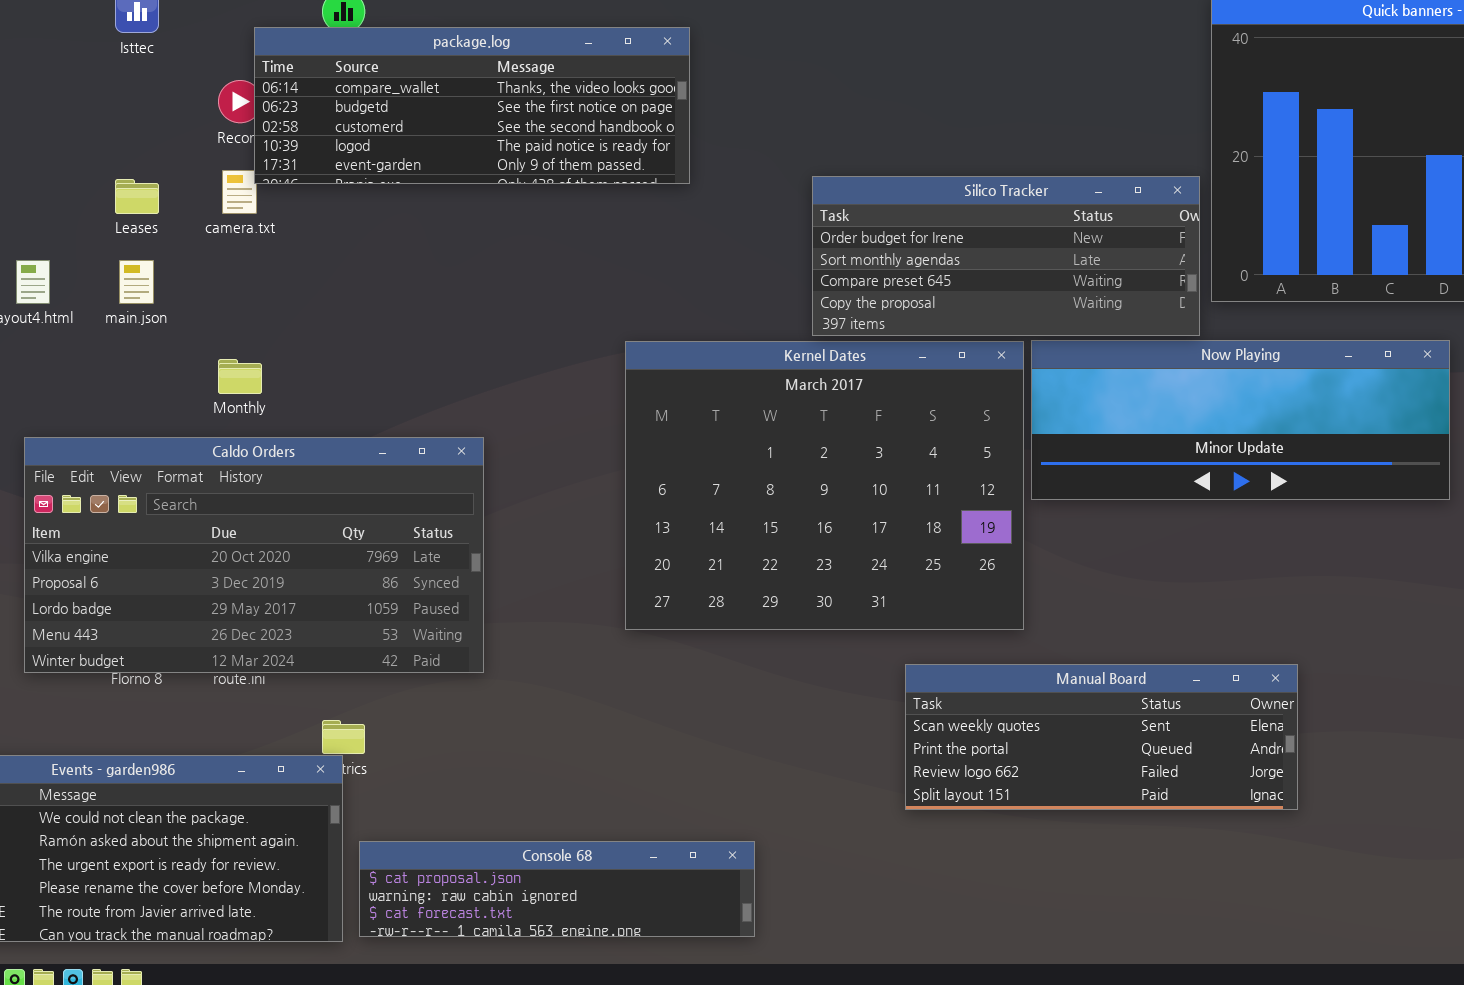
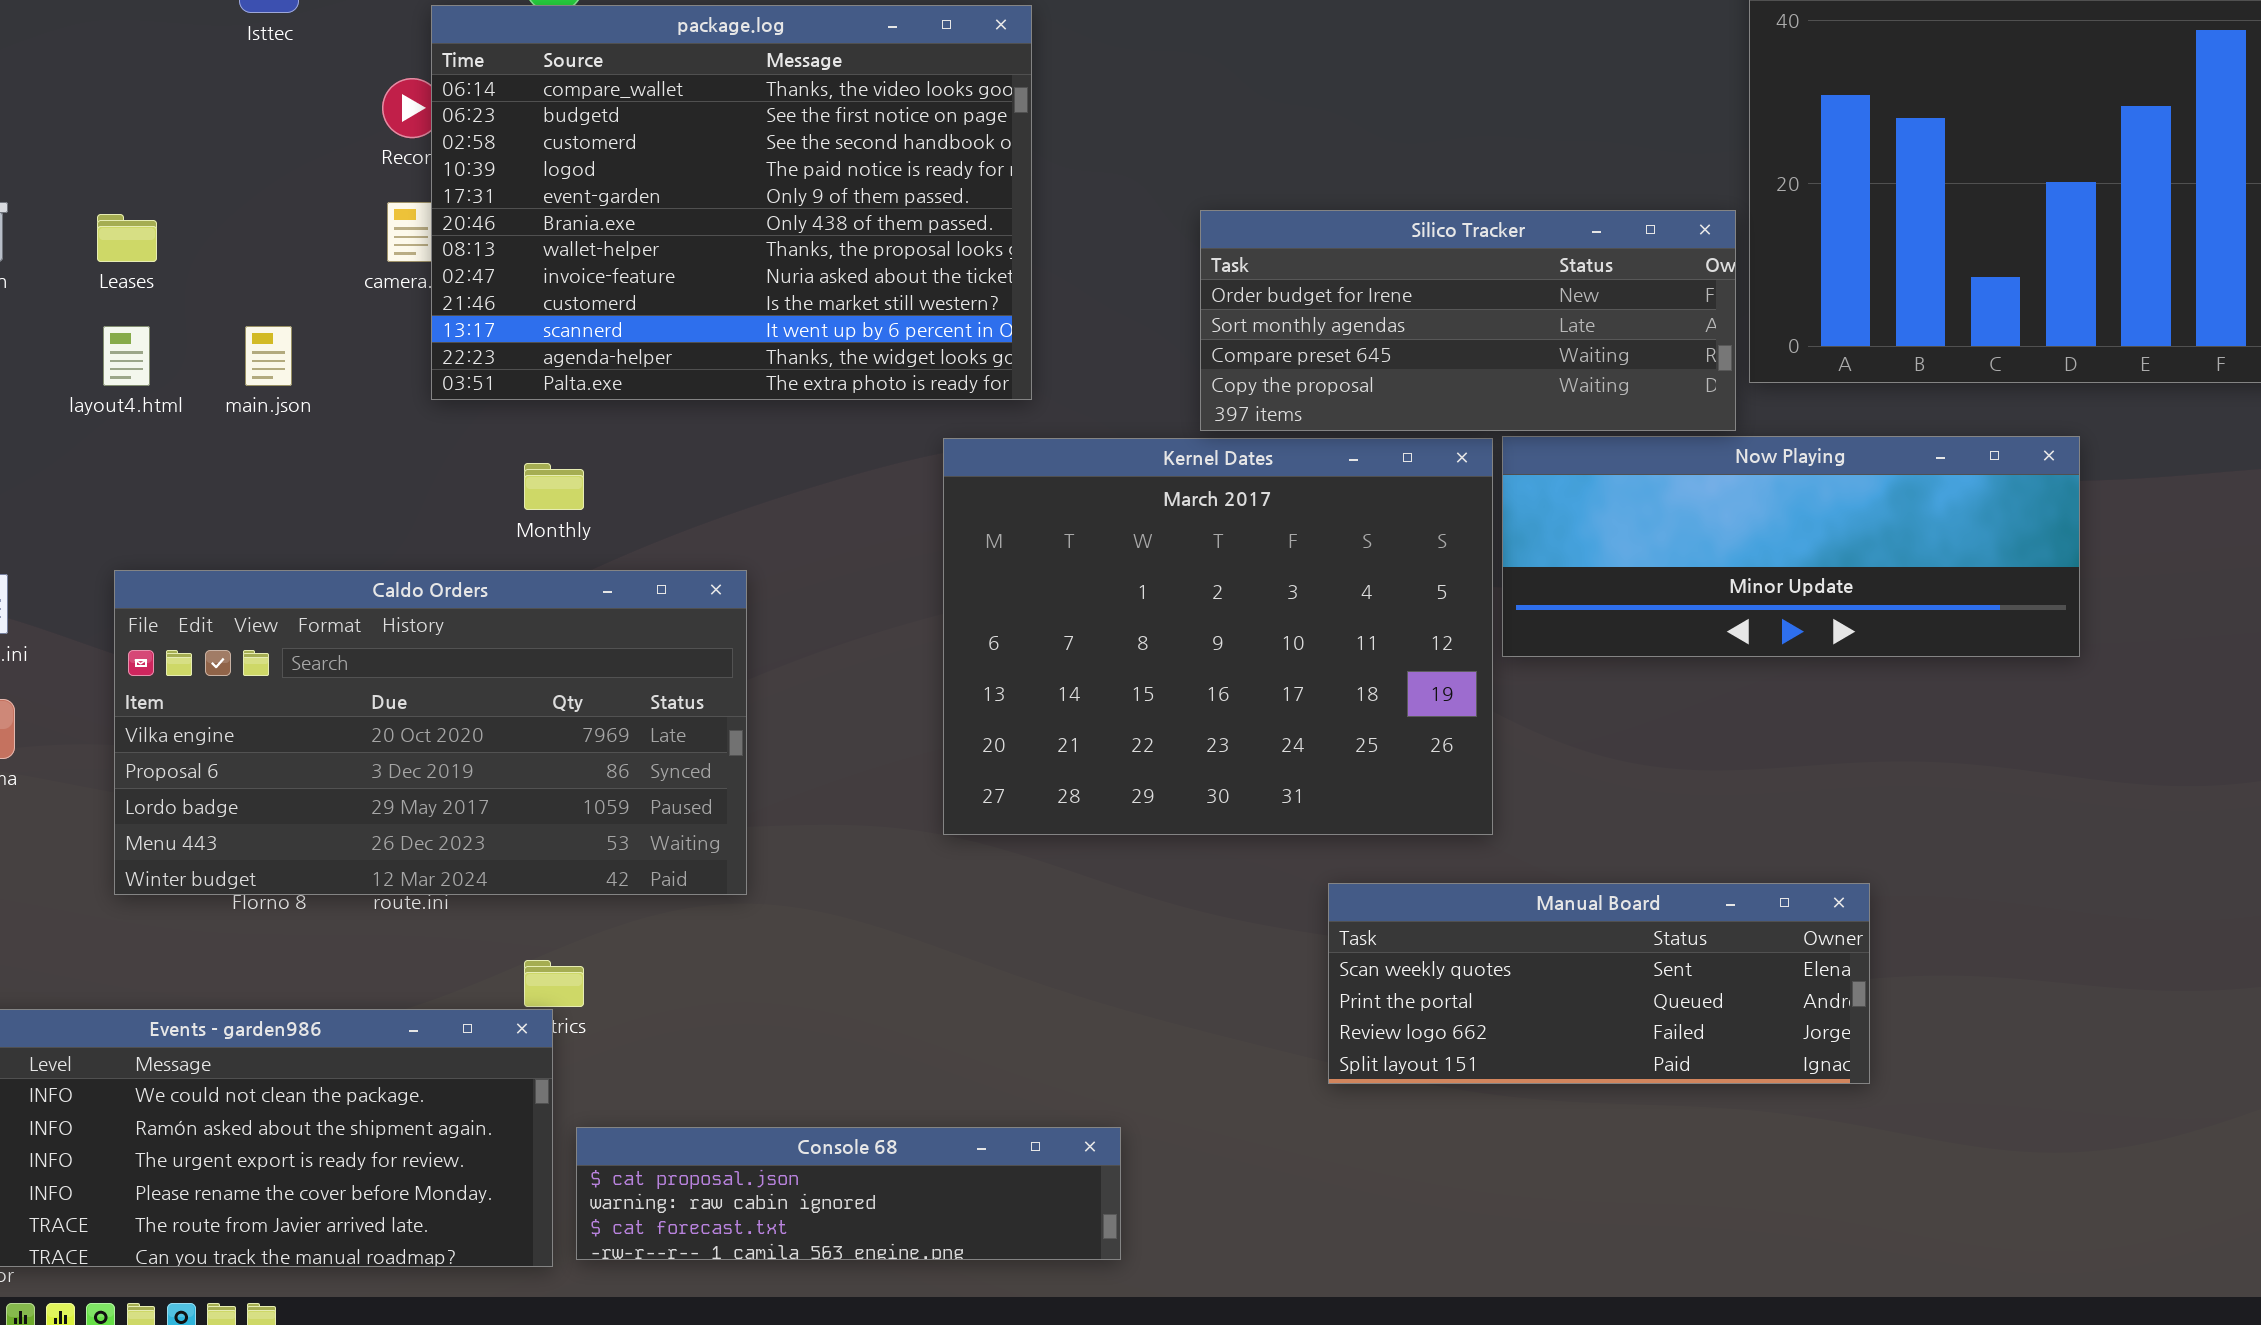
package.log: [254,27,690,184] -> [431,5,1032,400], resized
Leases: [115,179,159,214] -> [97,214,157,262], moved
Monthly: [218,359,262,394] -> [524,463,584,510], moved

